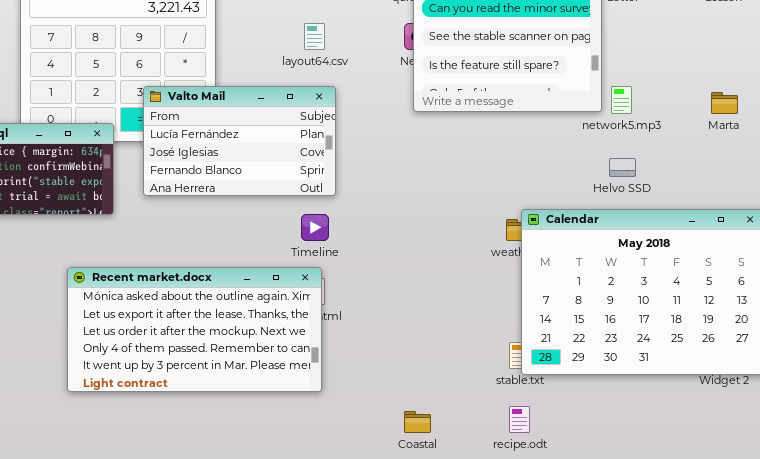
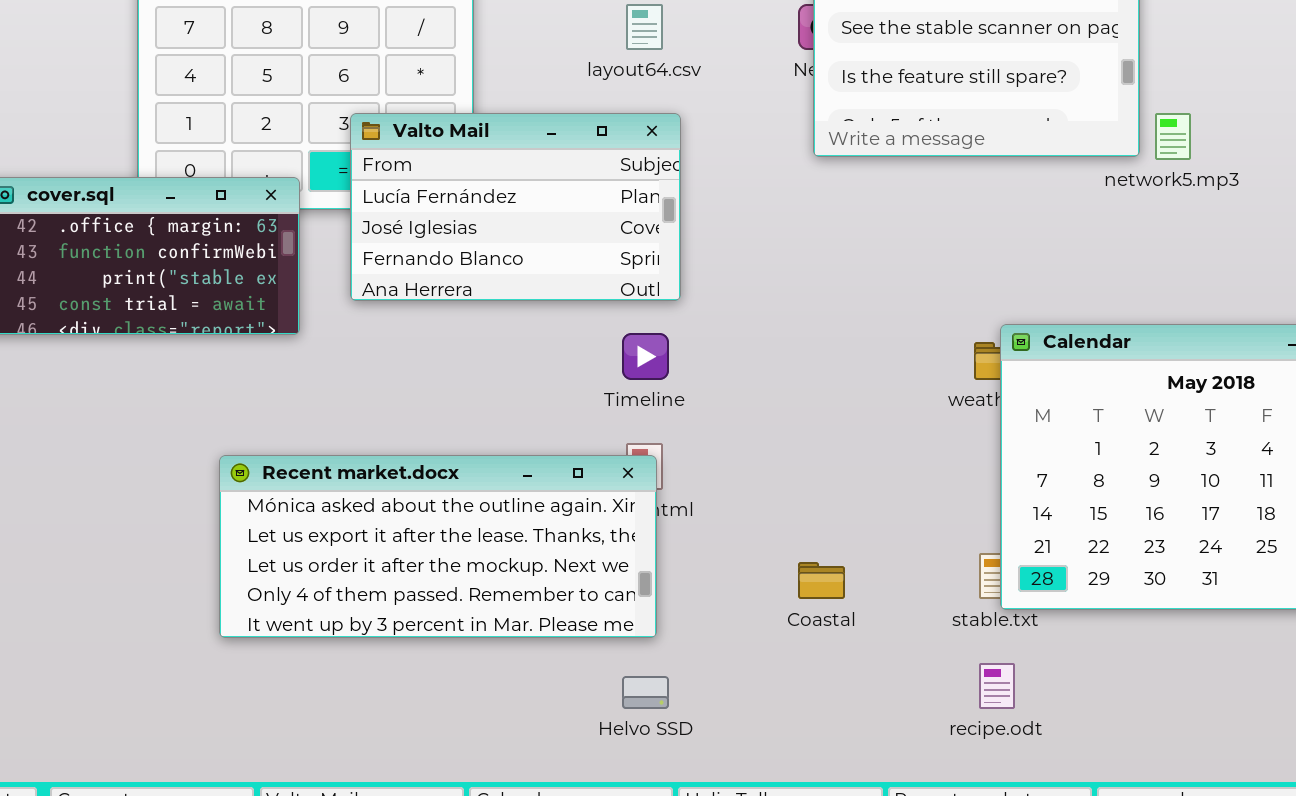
Helvo SSD: [609,158,636,177] -> [622,676,669,709], moved
Recent market.docx: [67,267,322,392] -> [219,455,657,638], resized
Coastal: [404,411,431,433] -> [798,562,845,599], moved

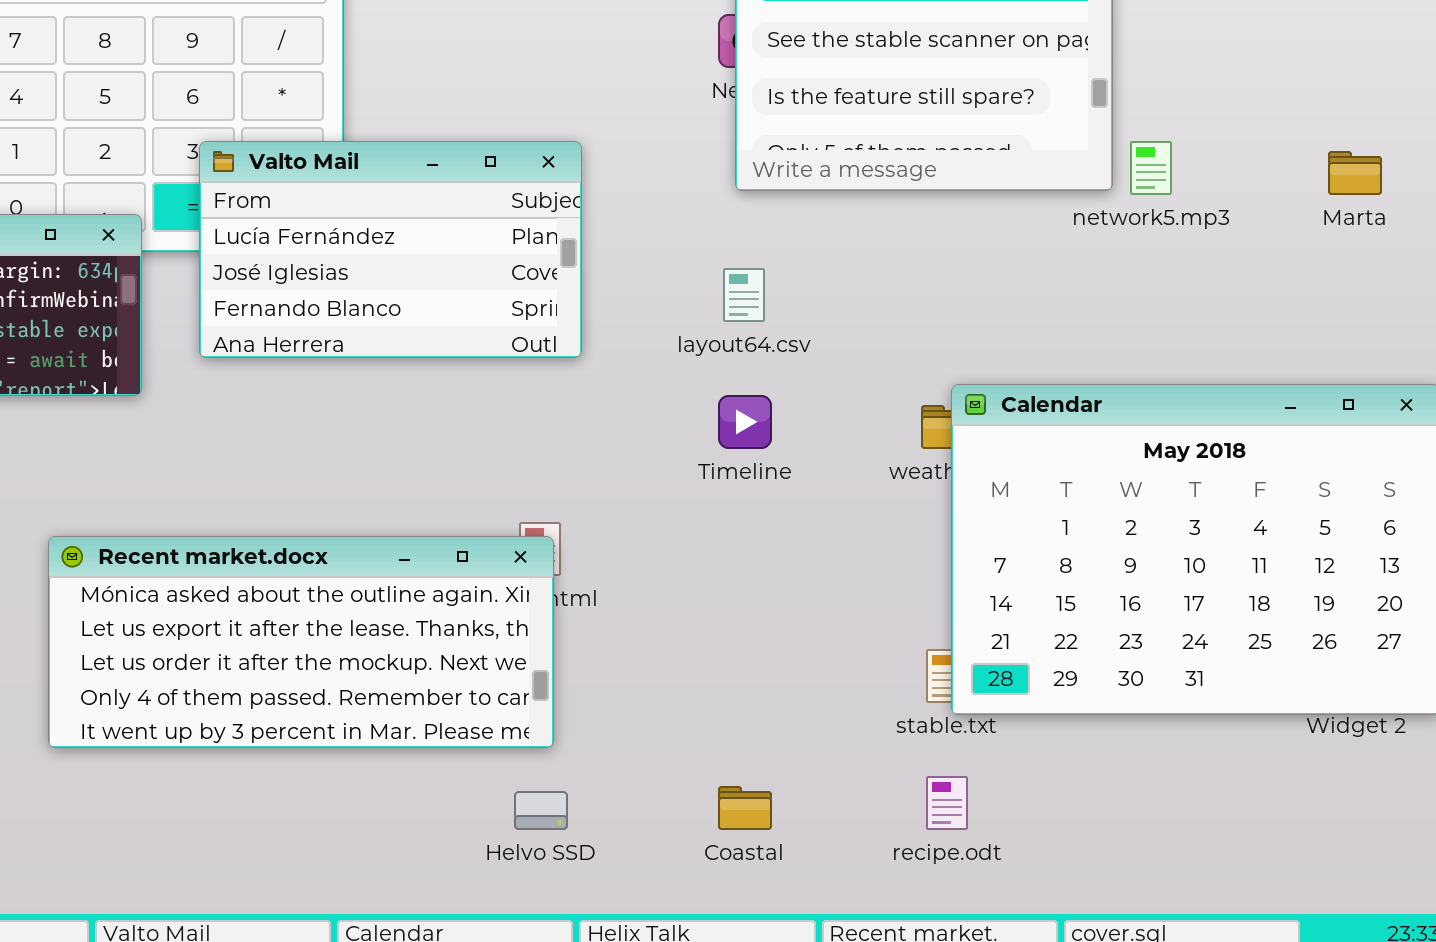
layout64.csv: [626,4,663,50] -> [723,268,765,322], moved
Timeline: [622,333,669,380] -> [718,395,772,449], moved
Coastal: [798,562,845,599] -> [718,786,772,830], moved

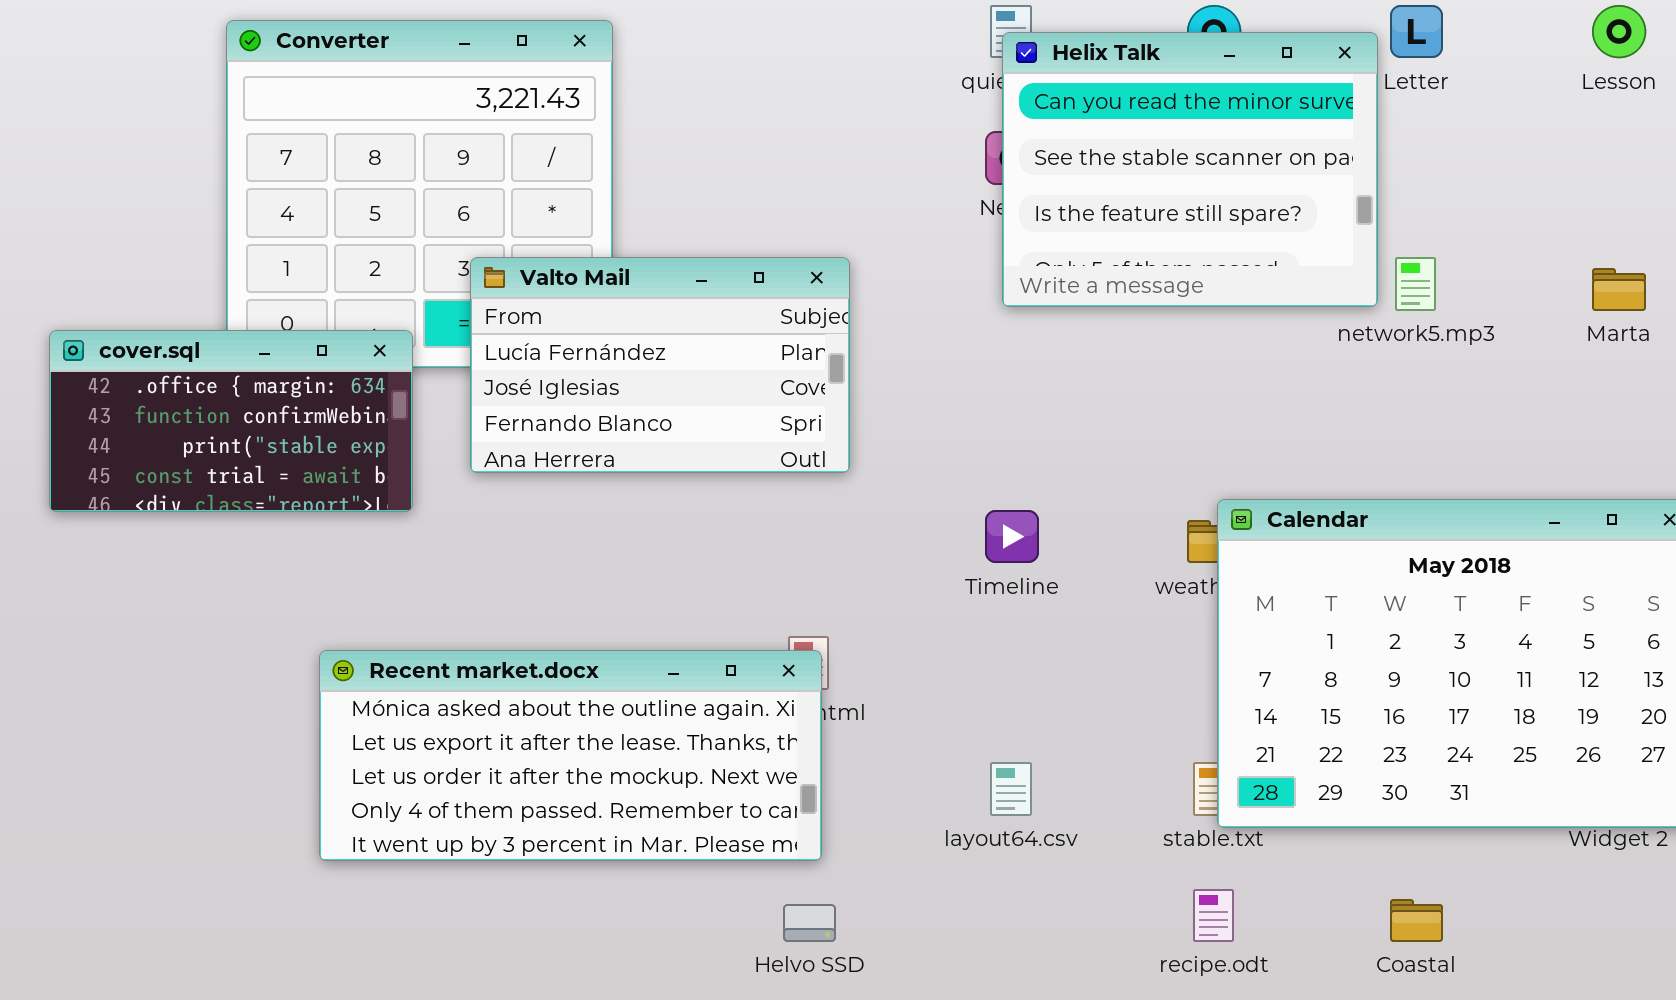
layout64.csv: [723,268,765,322] -> [990,762,1032,816], moved
Coastal: [718,786,772,830] -> [1390,899,1443,942], moved

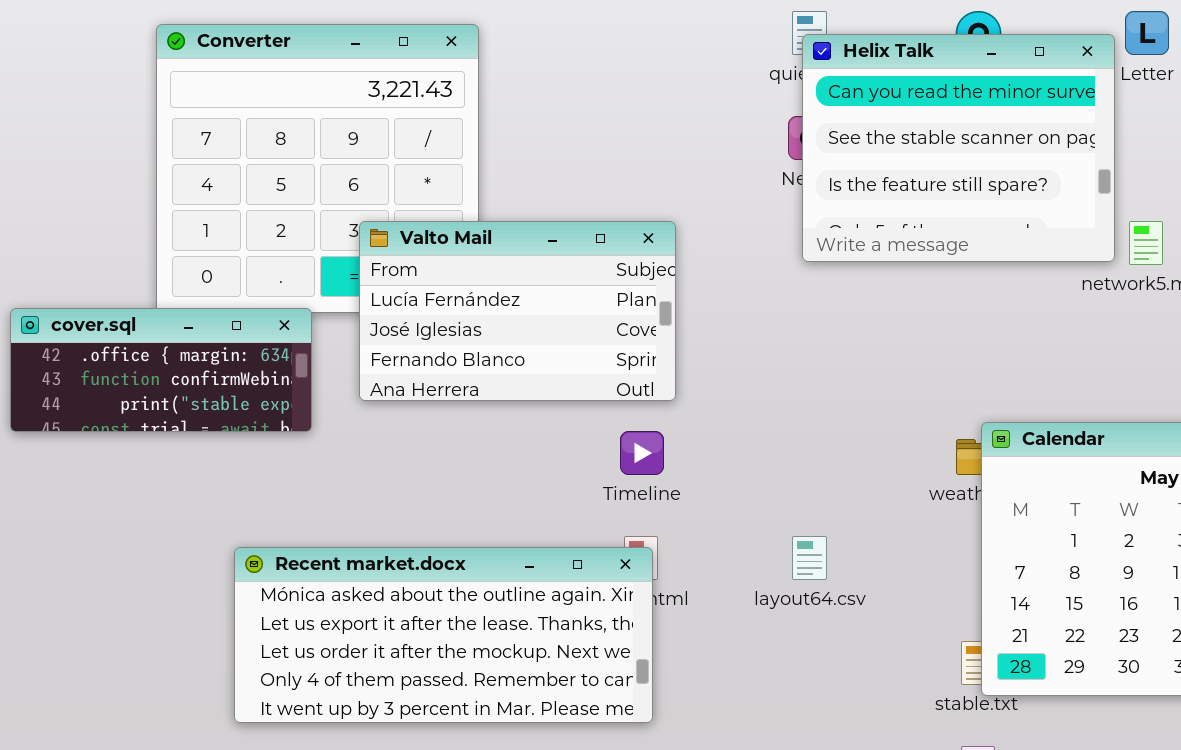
cover.sql: [49,330,413,512] -> [10,308,312,432], resized
Timeline: [985,510,1039,563] -> [620,431,664,475], moved
layout64.csv: [990,762,1032,816] -> [792,536,827,580], moved

